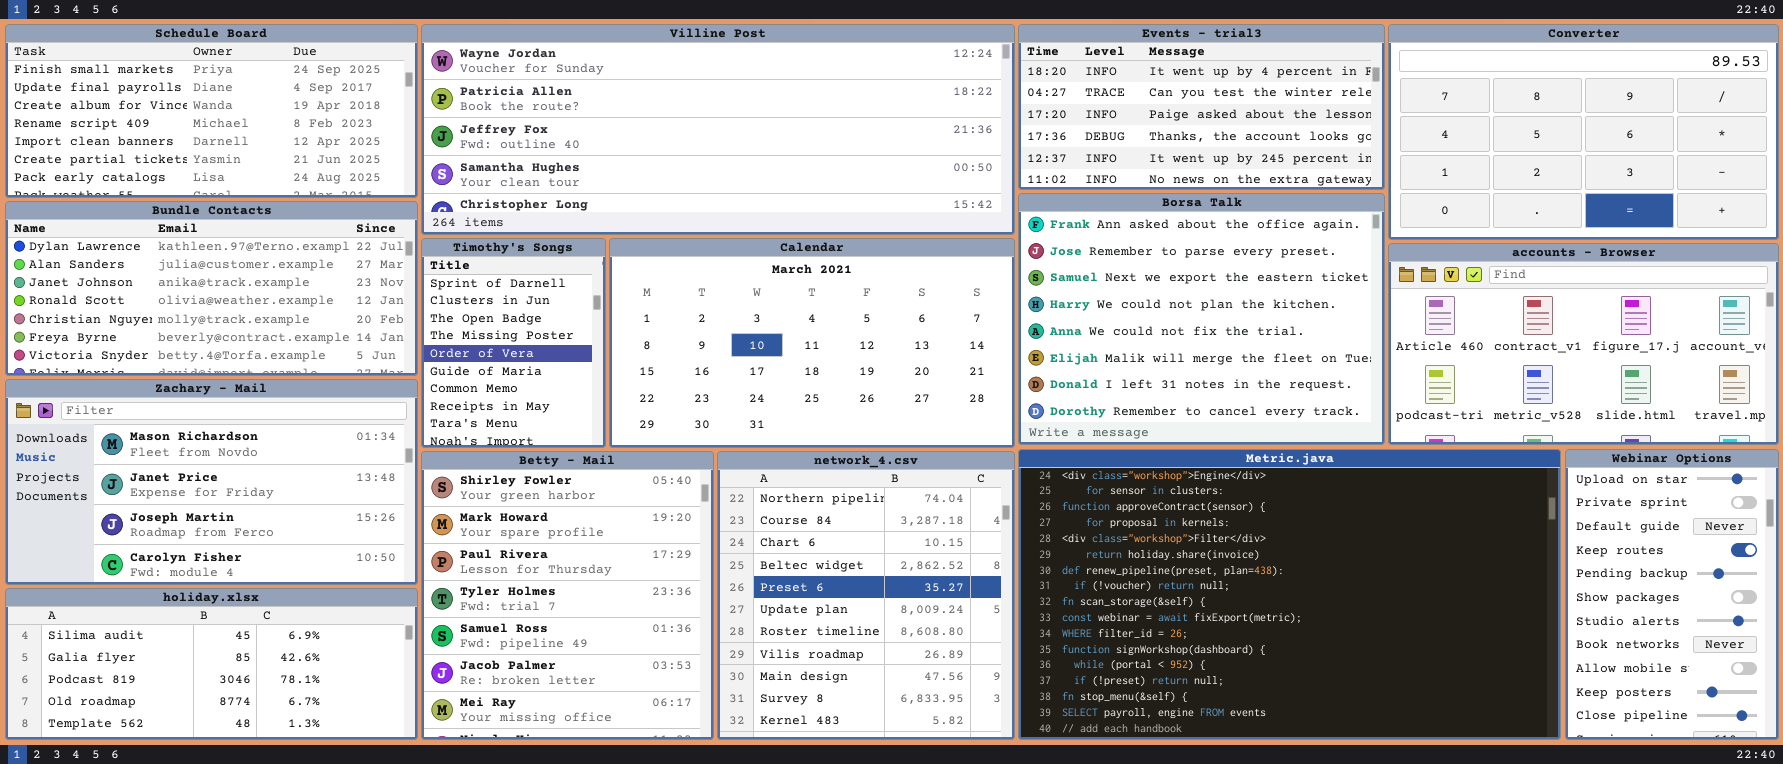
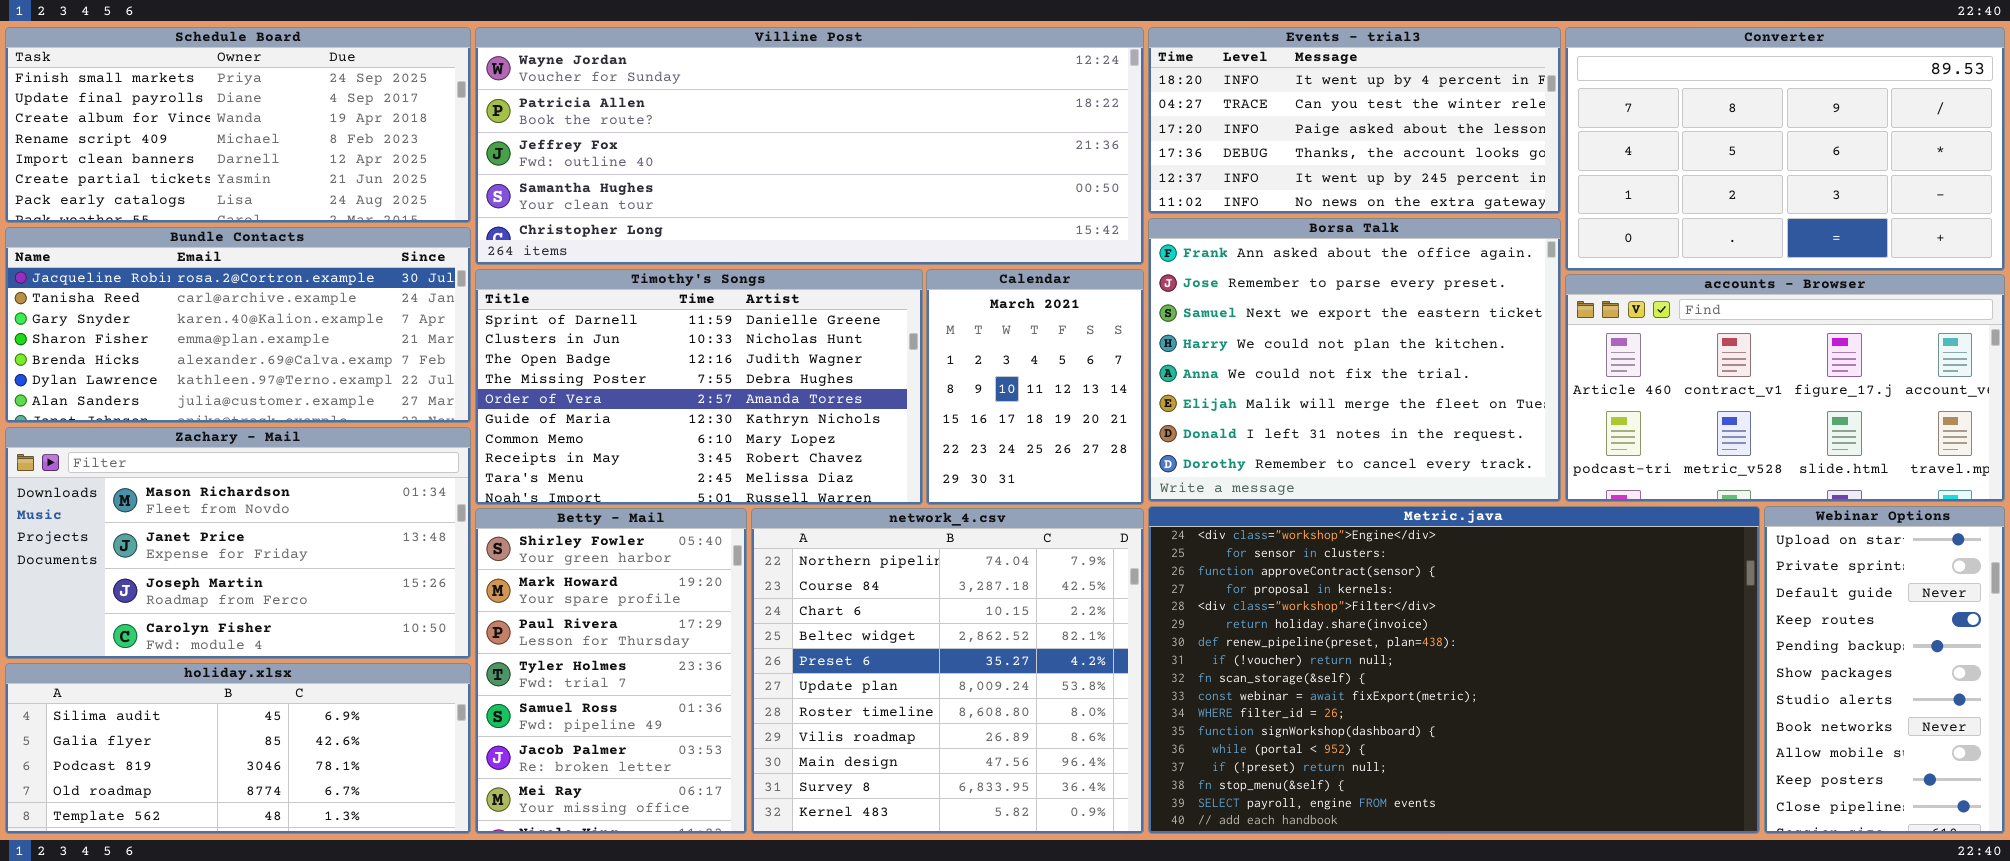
Bundle Contacts: [5,201,418,376] -> [5,227,471,423], scrolled up 5 rows
Timothy's Songs: [421,238,606,448] -> [475,269,923,505], resized
Calendar: [609,238,1015,448] -> [926,269,1144,505], resized
Betty - Mail: [421,451,714,740] -> [475,508,747,834], resized
network_4.csv: [717,451,1015,740] -> [751,508,1144,834], resized

